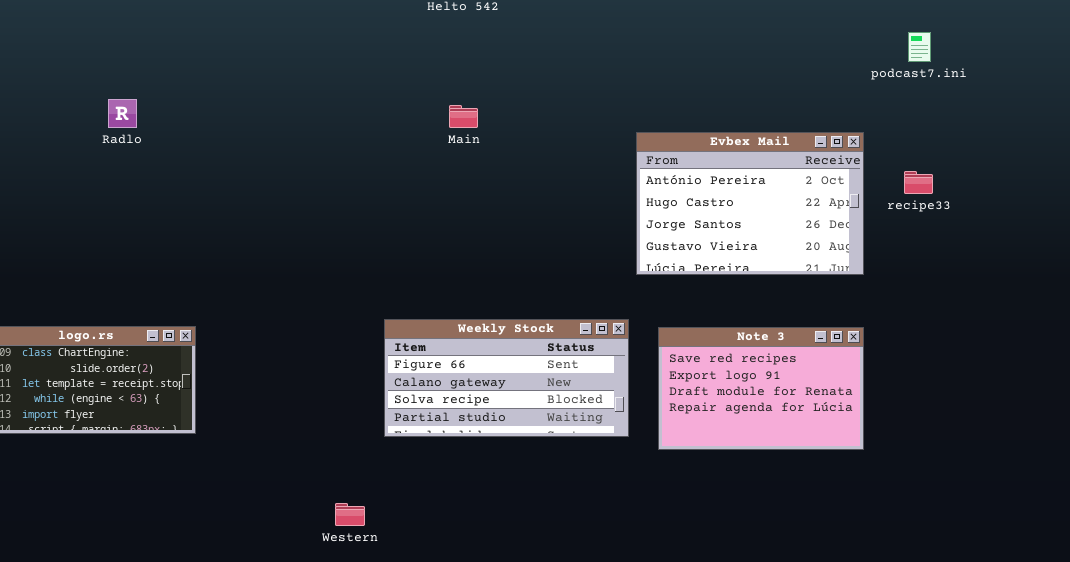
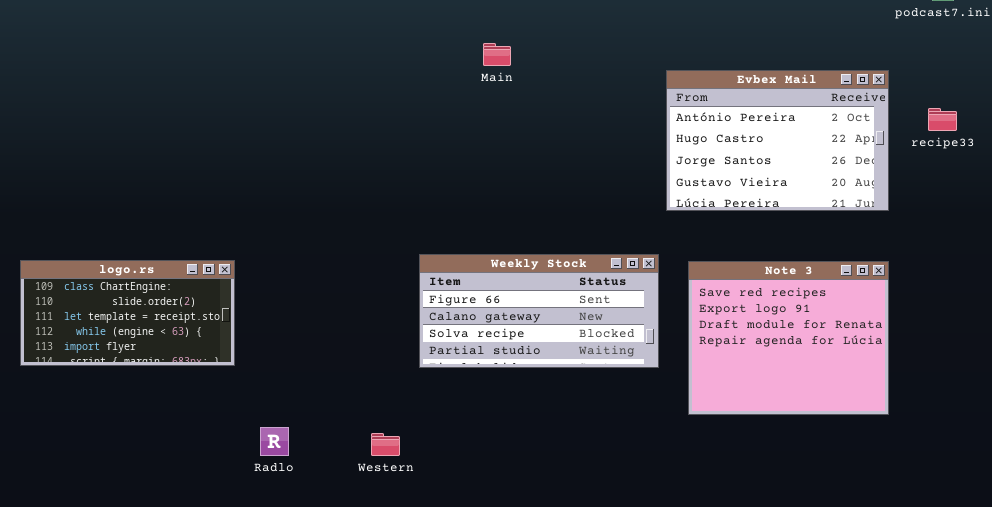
Radlo: [108,99,137,128] -> [260,427,289,456], moved
Note 3: [658,327,864,450] -> [688,261,889,415], resized

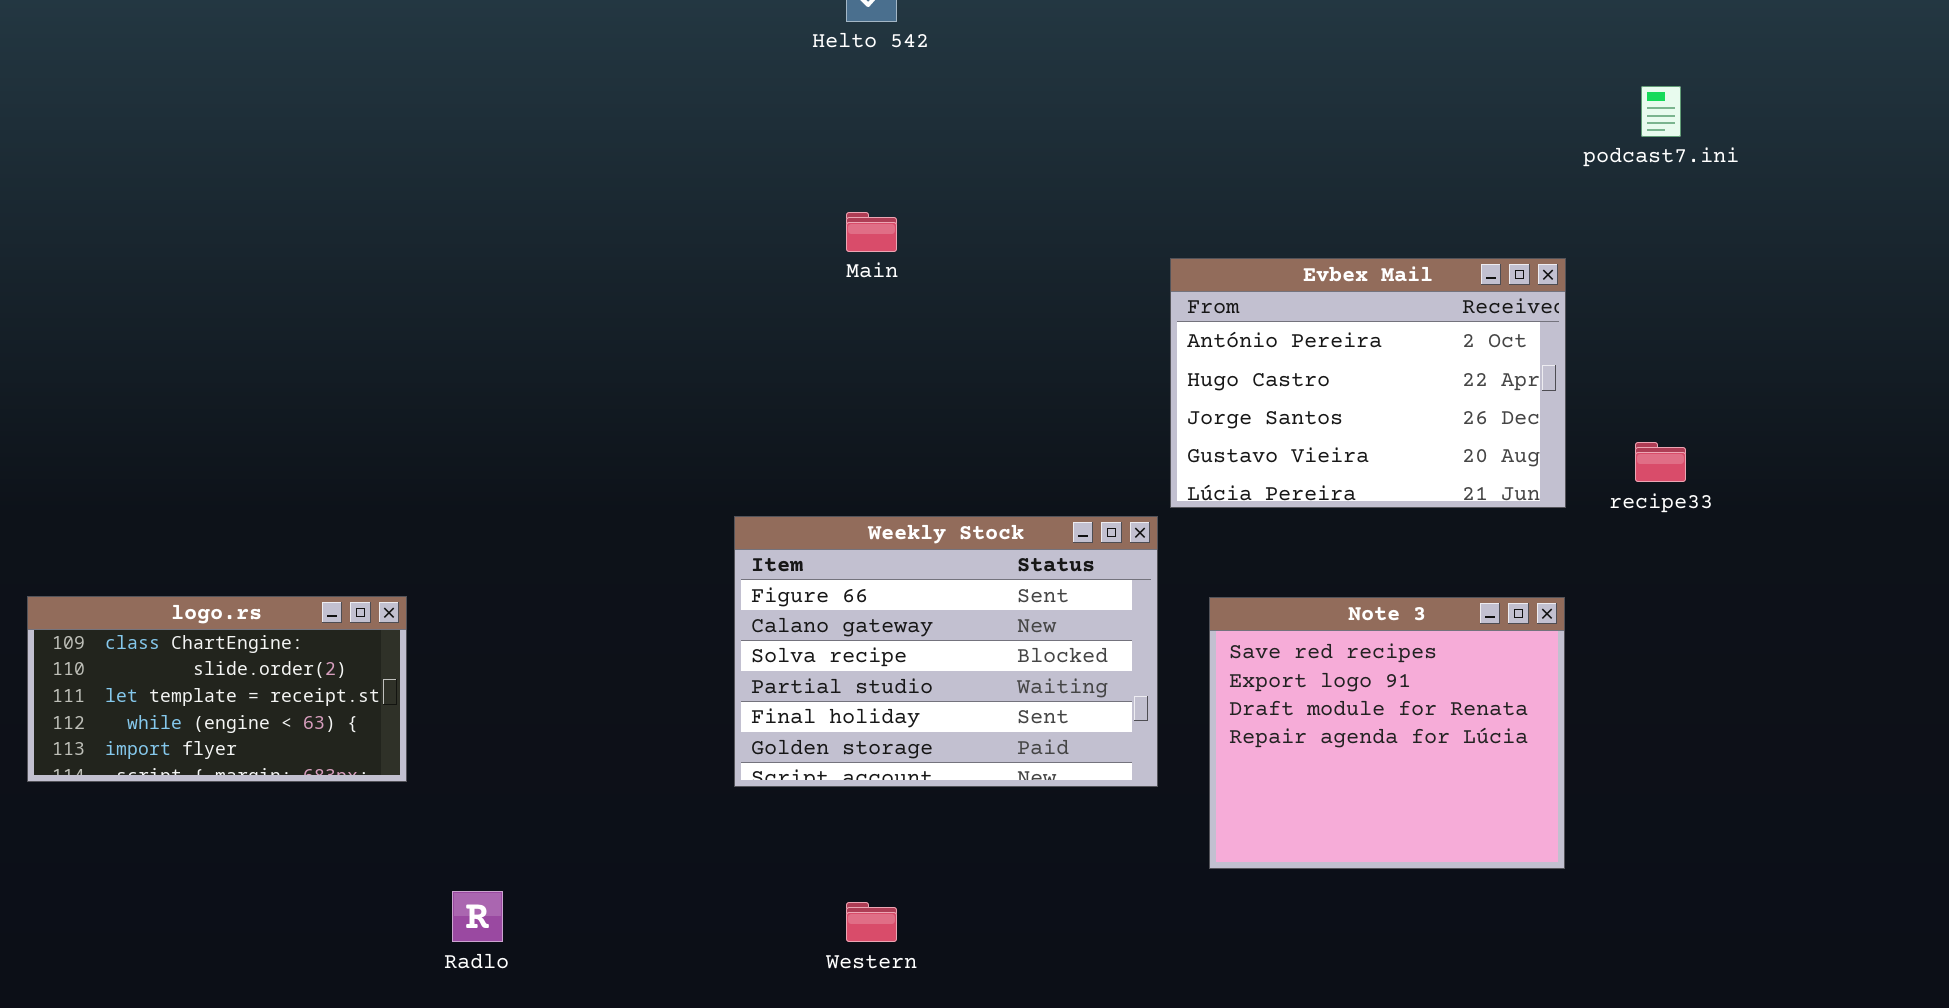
recipe33: [928,108,957,131] -> [1635,442,1686,482], moved
Weekly Stock: [419,254,659,368] -> [734,516,1158,787], resized
Western: [371,433,400,456] -> [846,902,897,942], moved

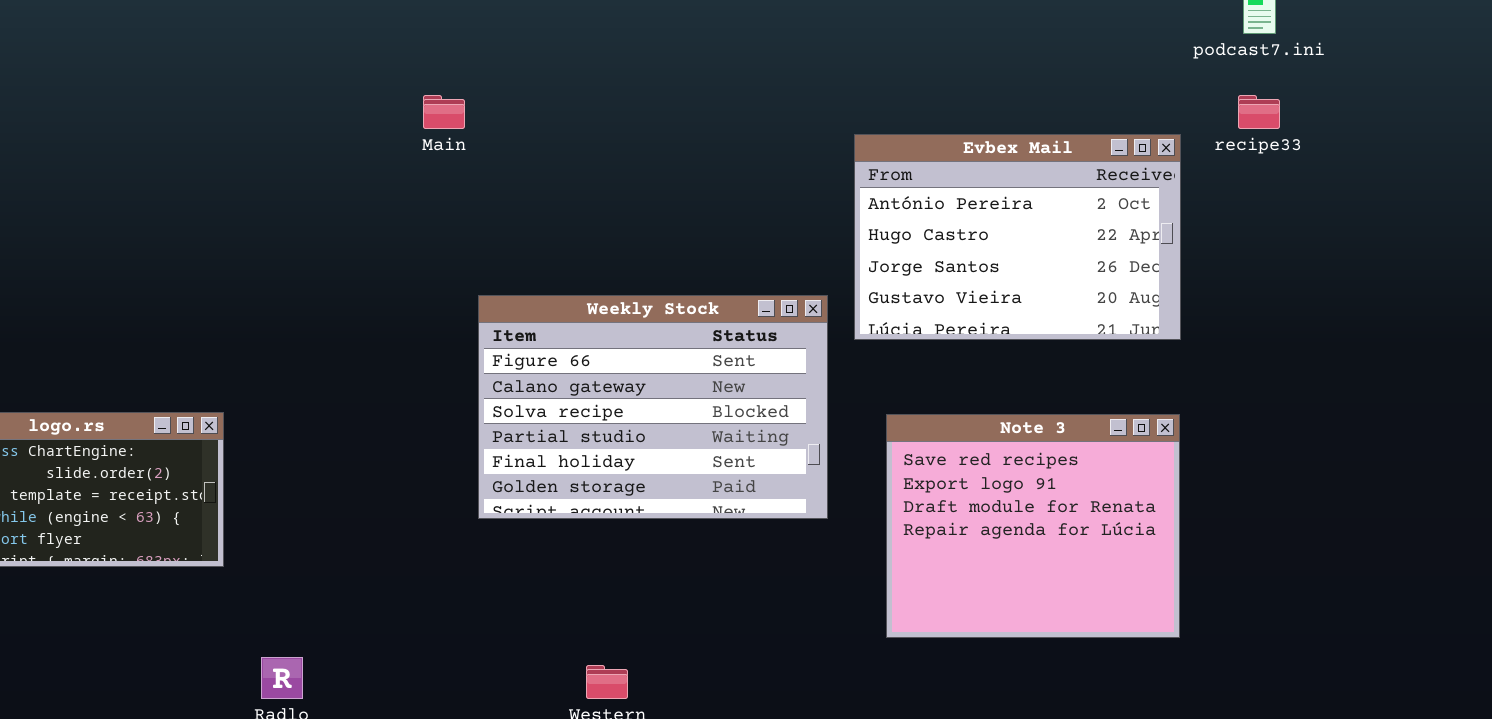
Main: [846,212,897,252] -> [423,95,465,129], moved
recipe33: [1635,442,1686,482] -> [1238,95,1280,129], moved
Weekly Stock: [734,516,1158,787] -> [478,295,828,519], moved

